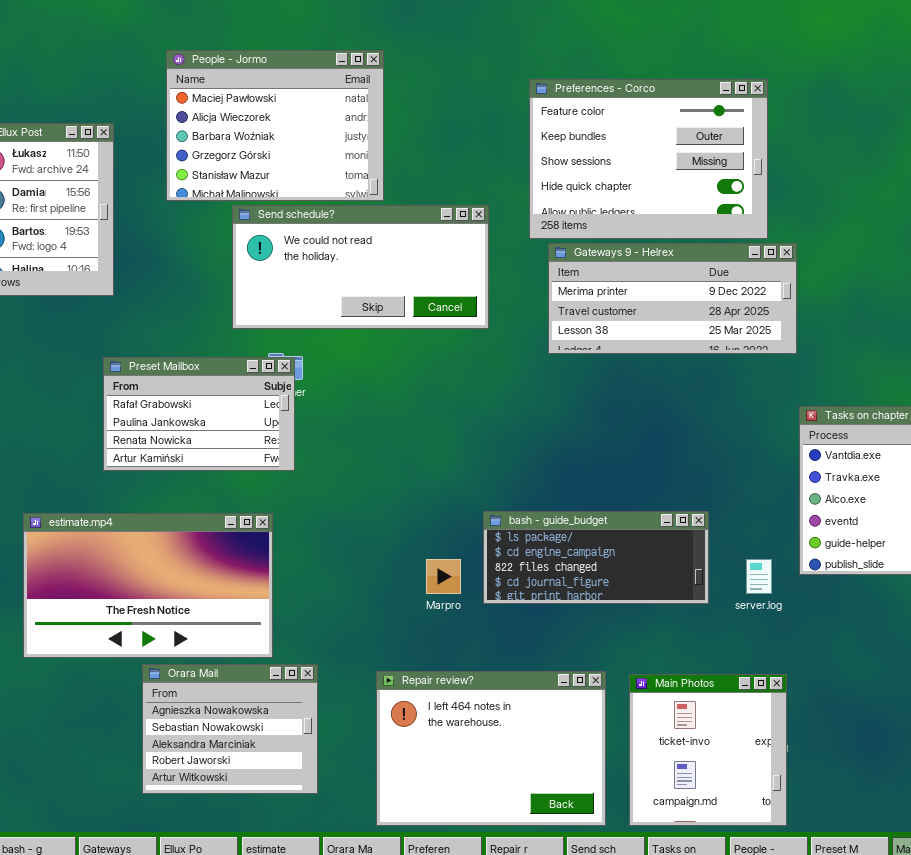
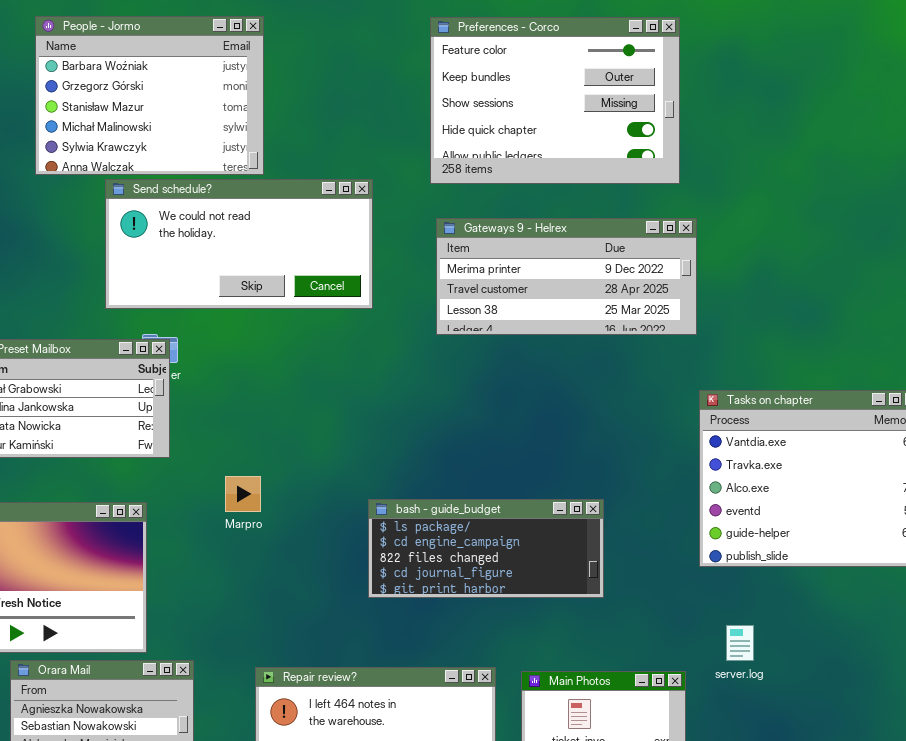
People - Jormo: [166,50,384,201] -> [35,16,264,175], scrolled down 2 rows
Preferences - Corco: [529,79,768,239] -> [430,17,680,184], moved
Marpro: [426,559,461,594] -> [225,476,261,512], moved
server.log: [746,559,772,594] -> [726,625,754,661], moved

